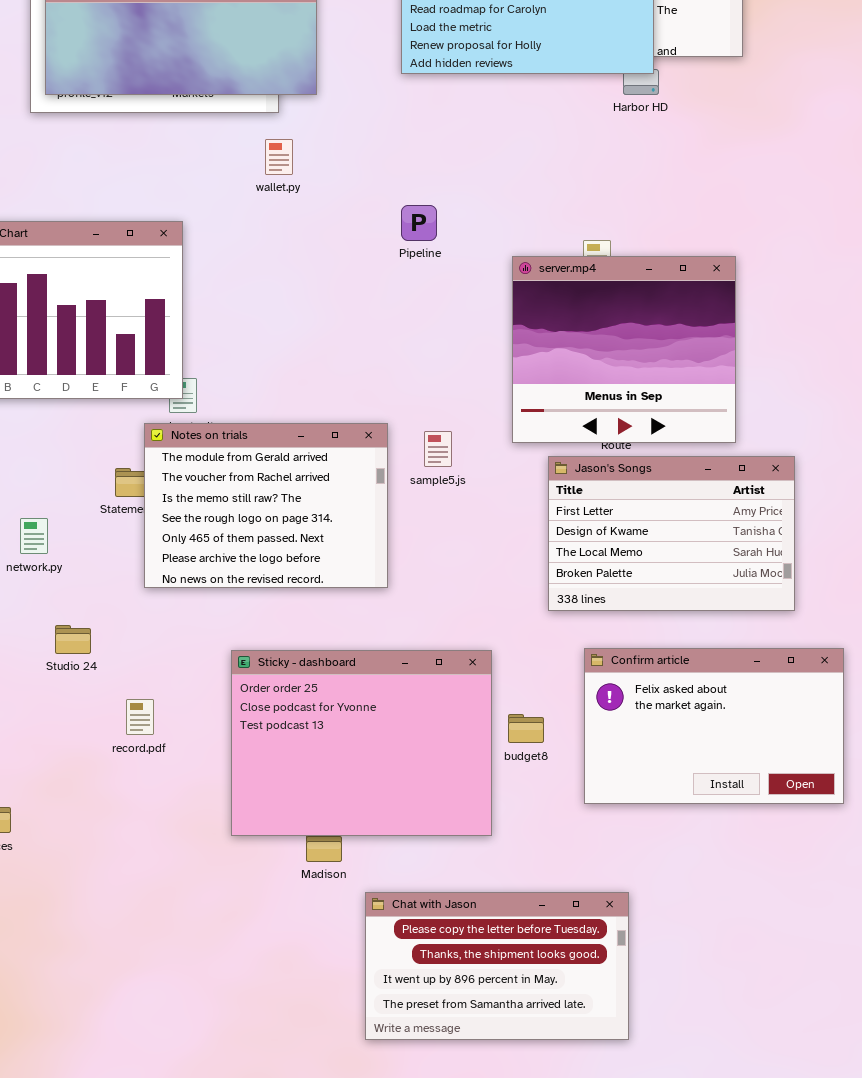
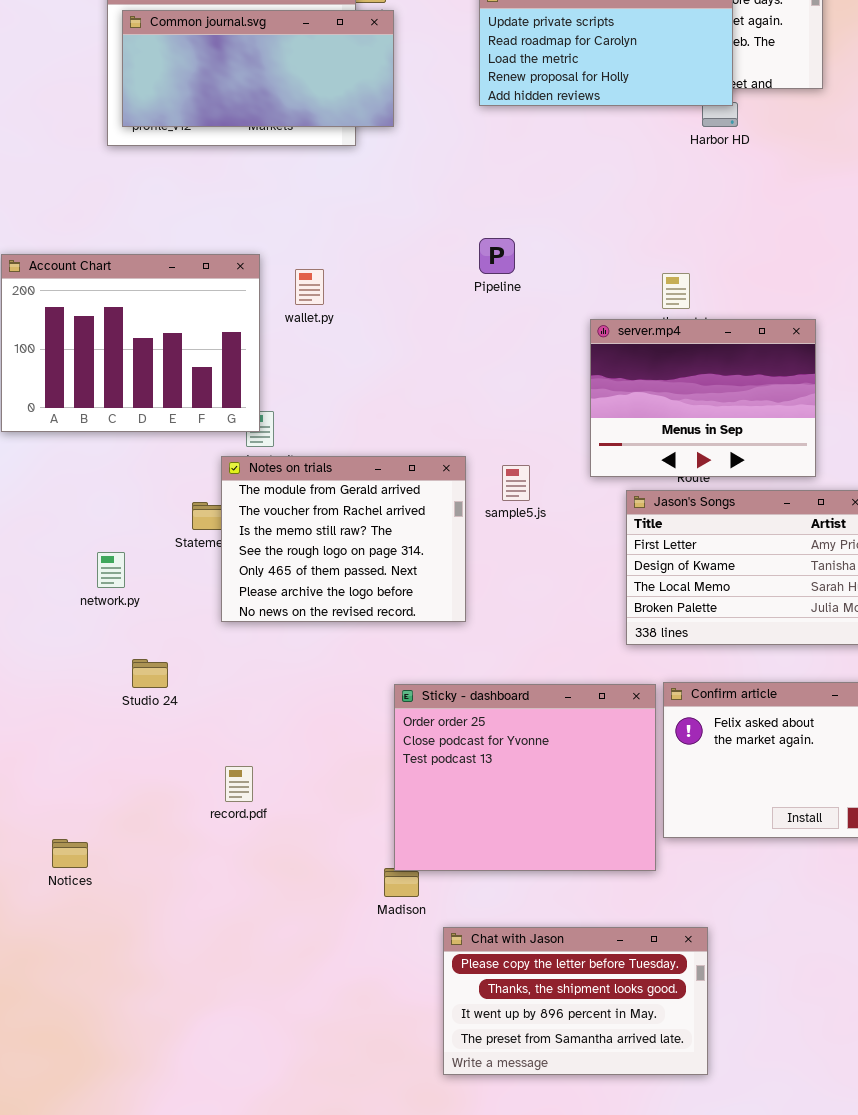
wallet.py: [265,139,293,175] -> [295,269,324,305], moved
server.mp4: [512,256,736,443] -> [590,319,816,477], resized
Sticky - dashboard: [231,650,492,836] -> [394,684,656,871], moved
record.pdf: [126,699,154,735] -> [225,766,253,802], moved

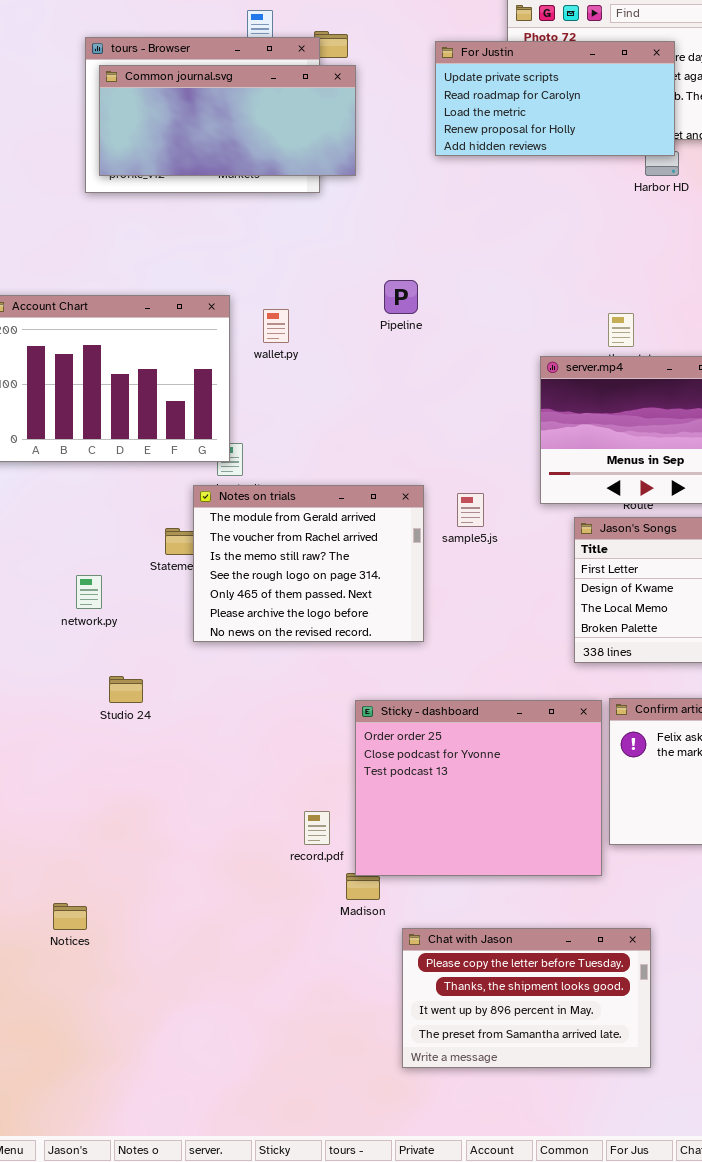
Pipeline: [479,238,515,274] -> [384,280,418,314], moved
record.pdf: [225,766,253,802] -> [304,811,330,845], moved
Notices: [52,839,88,868] -> [53,903,87,930], moved

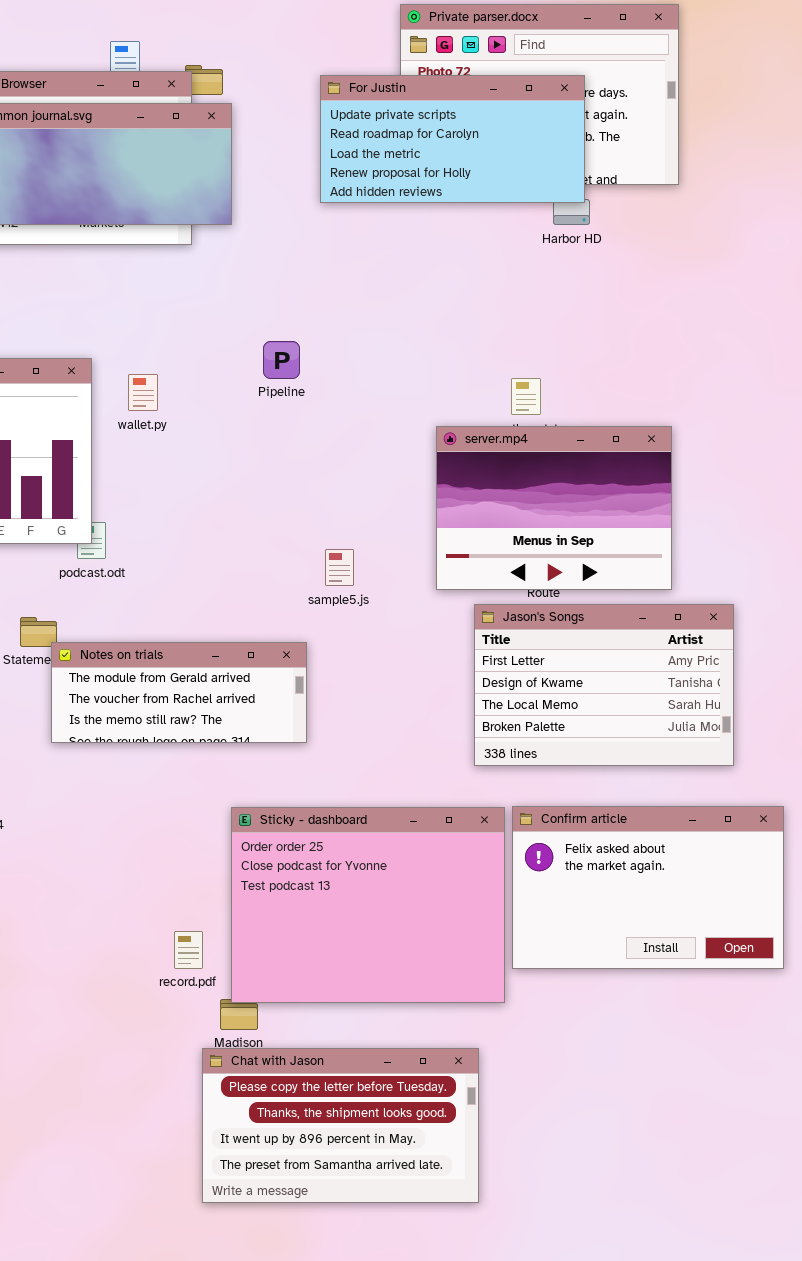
Notes on trials: [193,485,424,642] -> [51,642,307,743], resized
sample5.js: [457,493,484,527] -> [325,549,354,586], moved
Chat with Jason: [402,928,651,1068] -> [202,1048,479,1203], moved

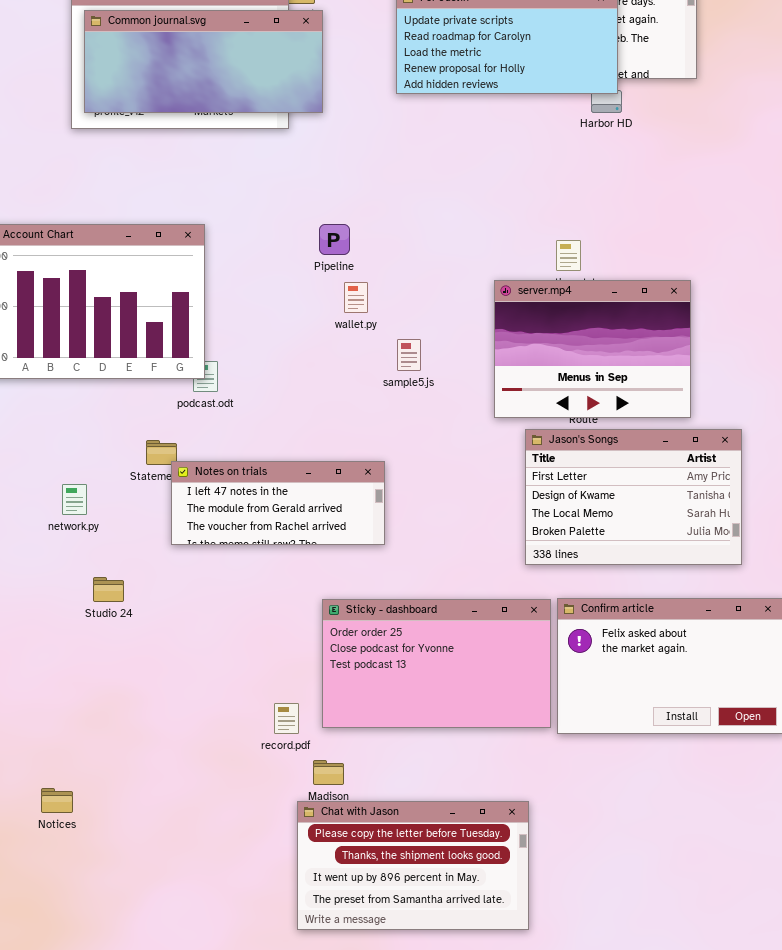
Pipeline: [263,341,300,379] -> [319,224,350,255], moved
wallet.py: [128,374,158,411] -> [344,282,368,313], moved
sample5.js: [325,549,354,586] -> [397,339,421,371], moved
Notes on trials: [51,642,307,743] -> [171,461,385,545], scrolled up 1 row
Sticky - dashboard: [231,807,505,1003] -> [322,599,551,728], resized

